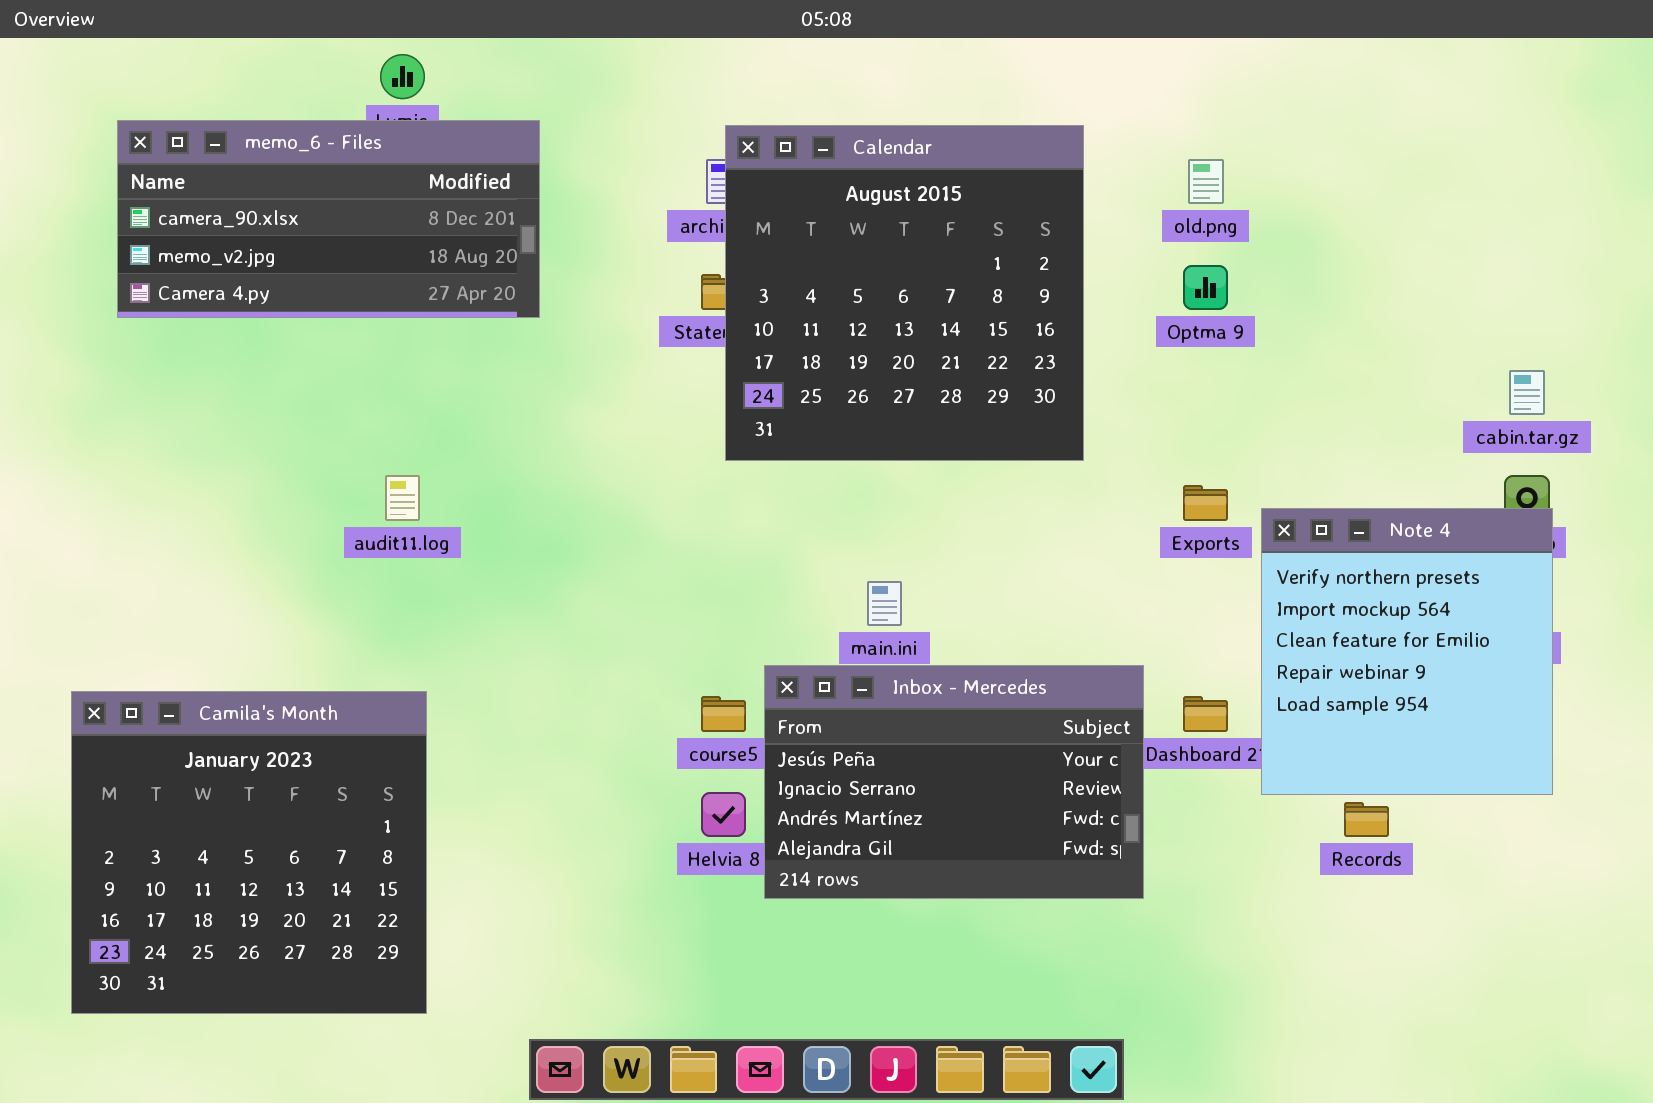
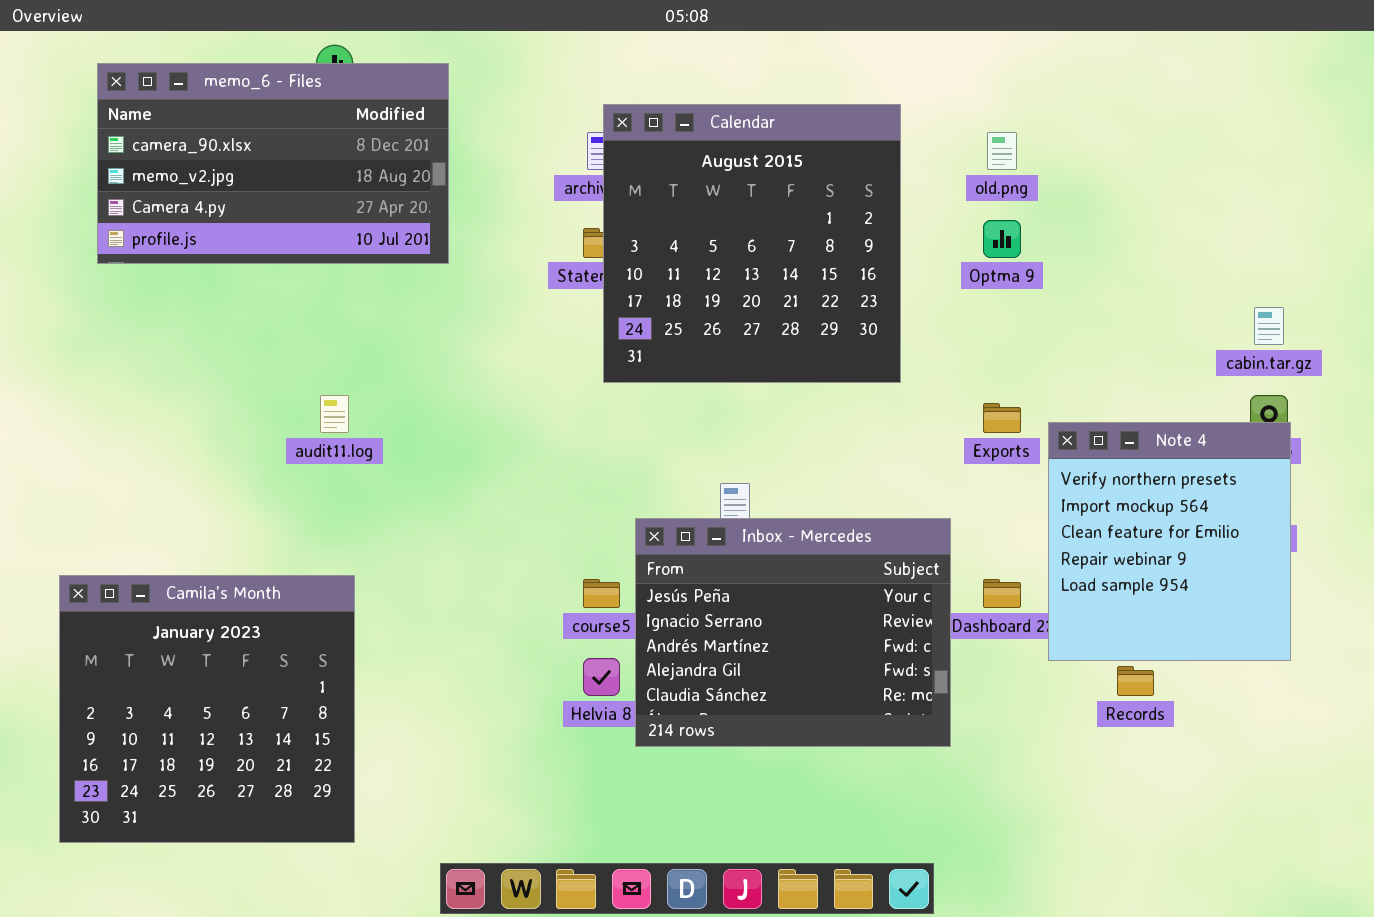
memo_6 - Files: [117,120,540,318] -> [97,63,449,264], resized
Inbox - Mercedes: [764,665,1144,899] -> [635,518,951,747], resized

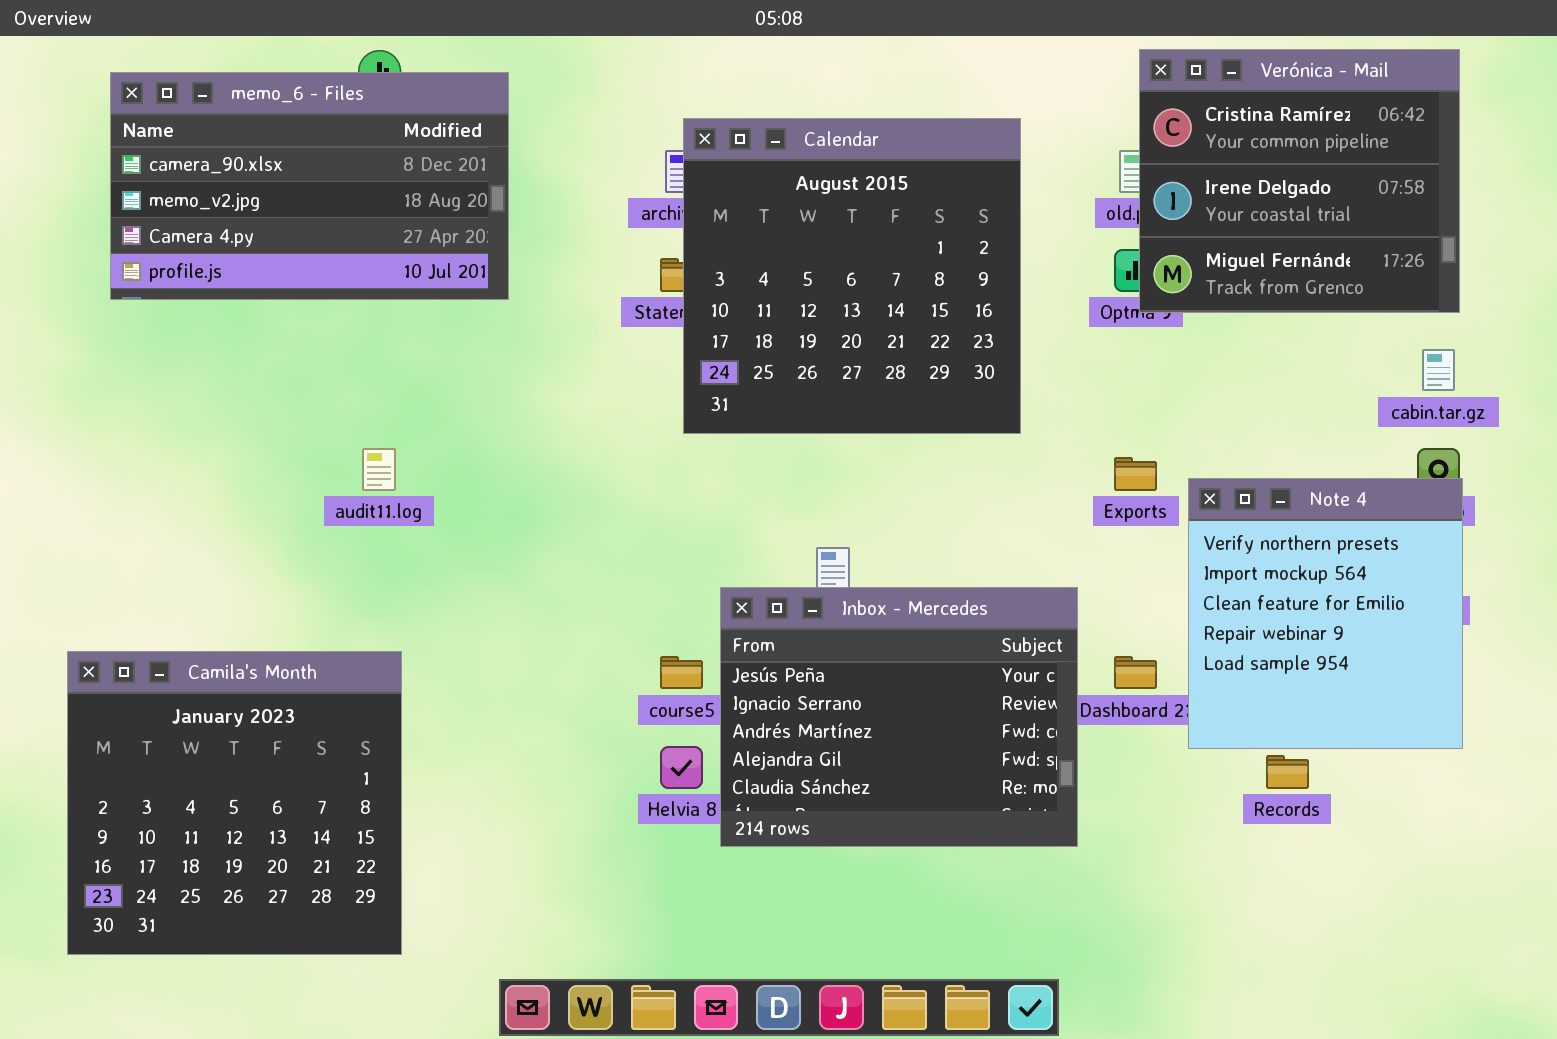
Verónica - Mail: none -> [1139,49,1460,313], opened

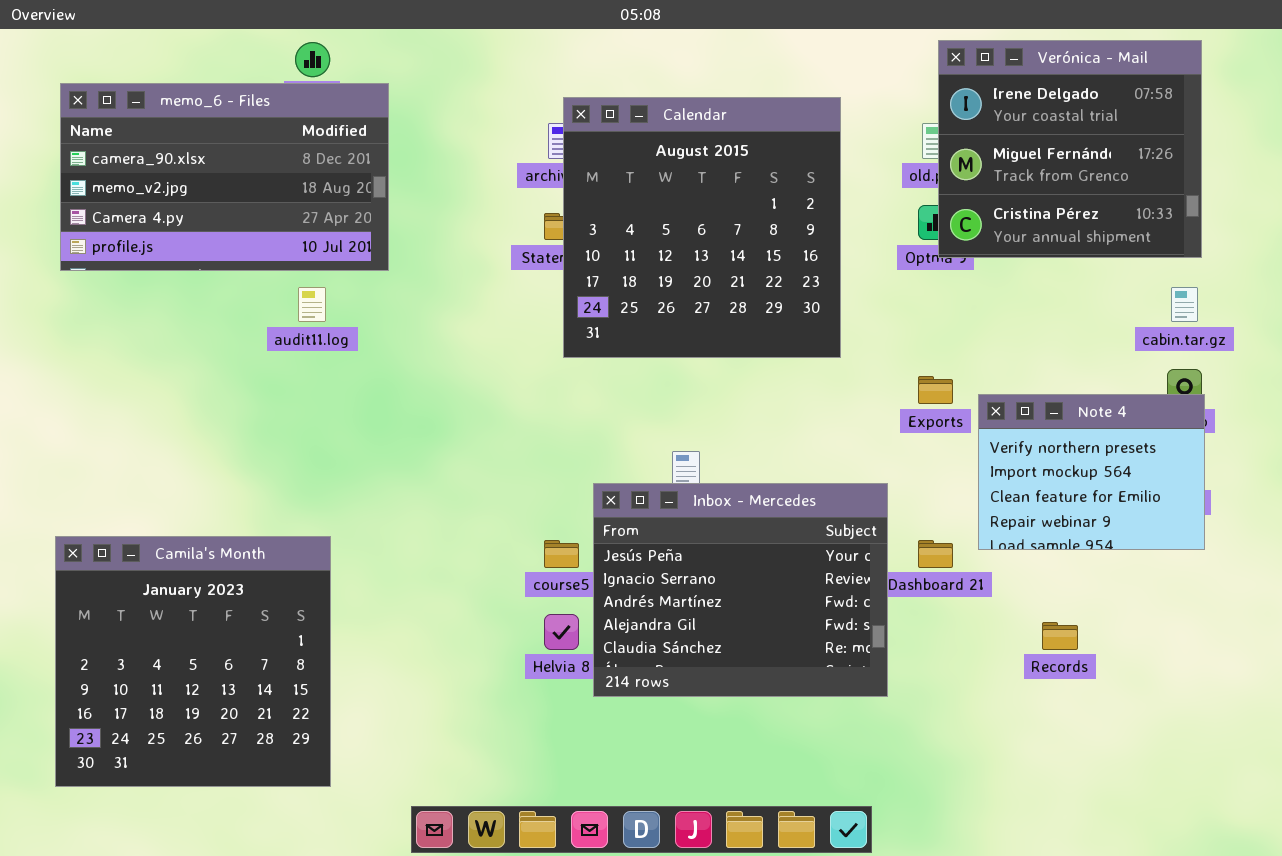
Verónica - Mail: [1139,49,1460,313] -> [938,40,1202,258], scrolled down 1 row
memo_6 - Files: [110,72,509,300] -> [60,83,389,271], moved
audit11.log: [362,448,396,491] -> [298,287,326,322], moved
Note 4: [1188,478,1463,749] -> [978,394,1205,550], resized

